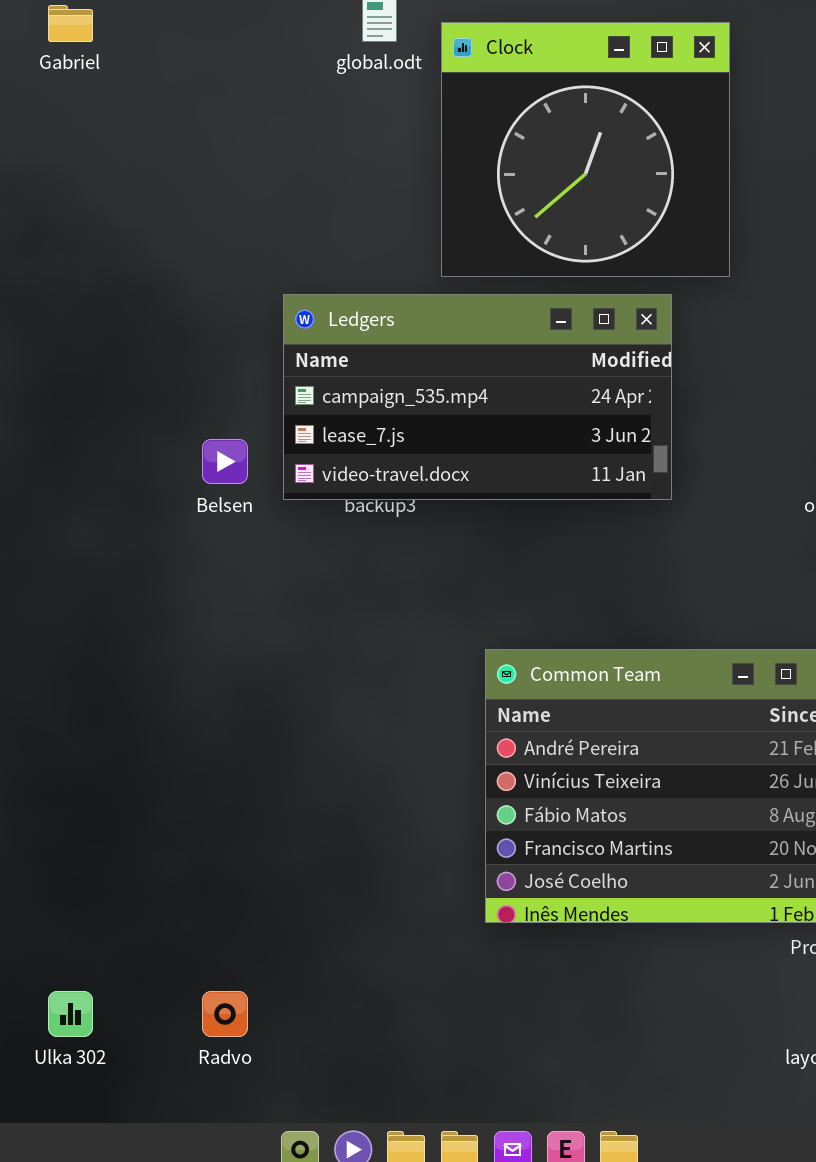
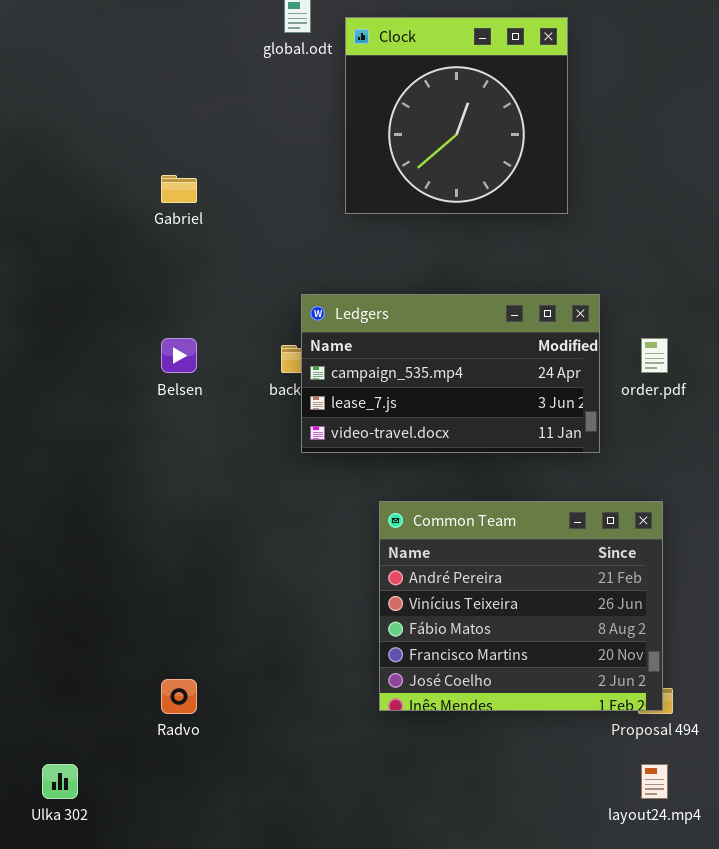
Gabriel: [48,5,93,42] -> [161,175,197,203], moved
Ledgers: [283,294,672,500] -> [301,294,600,453], moved
Radvo: [202,991,248,1037] -> [161,679,197,714], moved

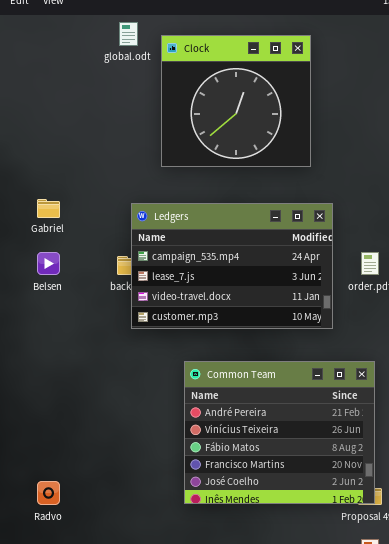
Gabriel: [161,175,197,203] -> [37,199,60,218], moved
Ledgers: [301,294,600,453] -> [131,203,333,329], resized

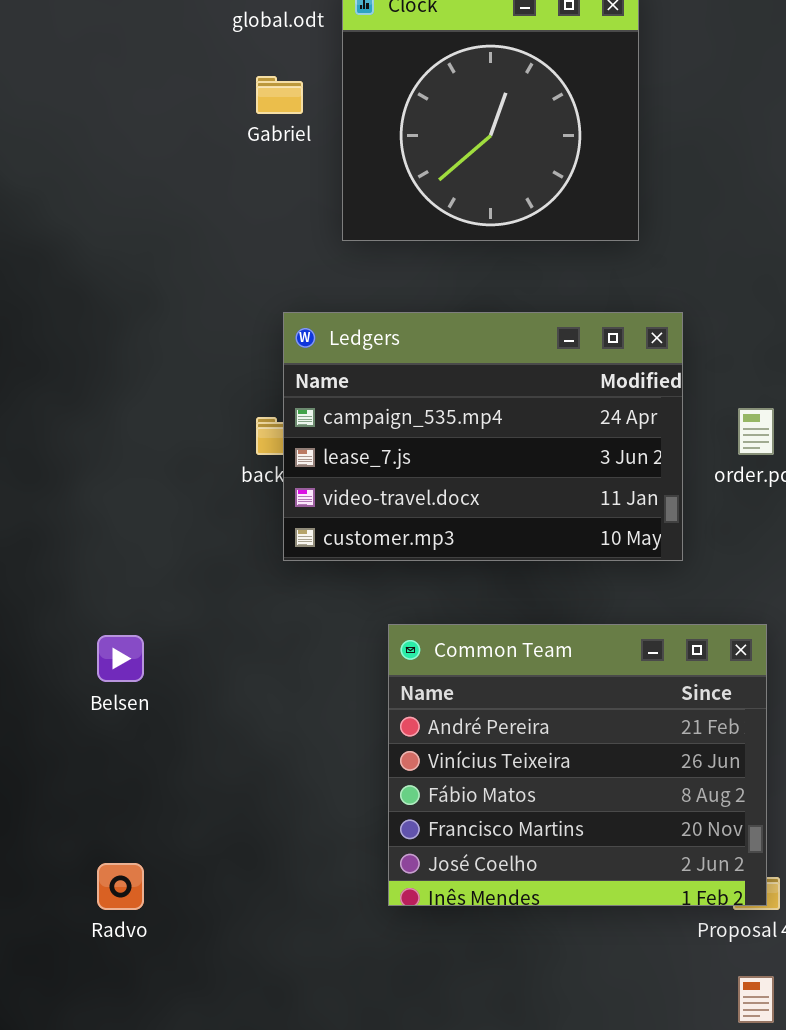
Gabriel: [37,199,60,218] -> [256,76,303,114], moved
Belsen: [37,252,60,275] -> [97,635,144,682], moved

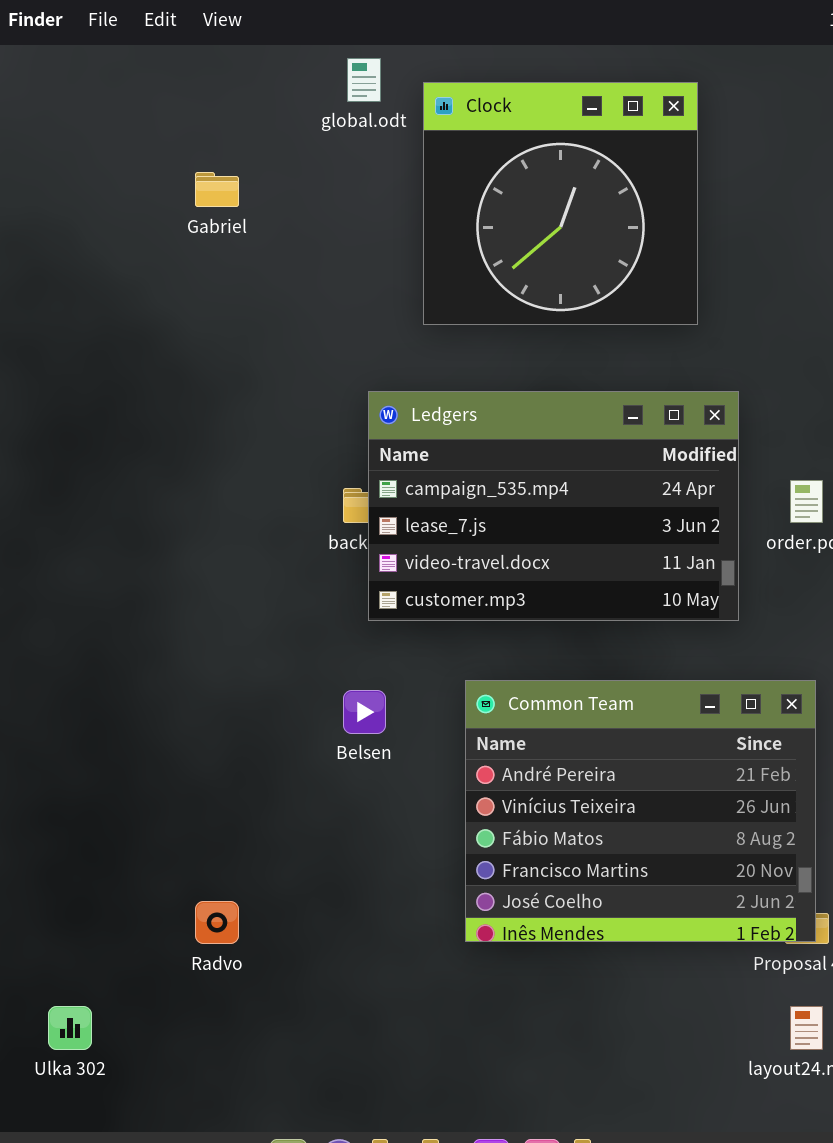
Gabriel: [256,76,303,114] -> [195,172,239,207], moved
Belsen: [97,635,144,682] -> [343,690,386,734], moved

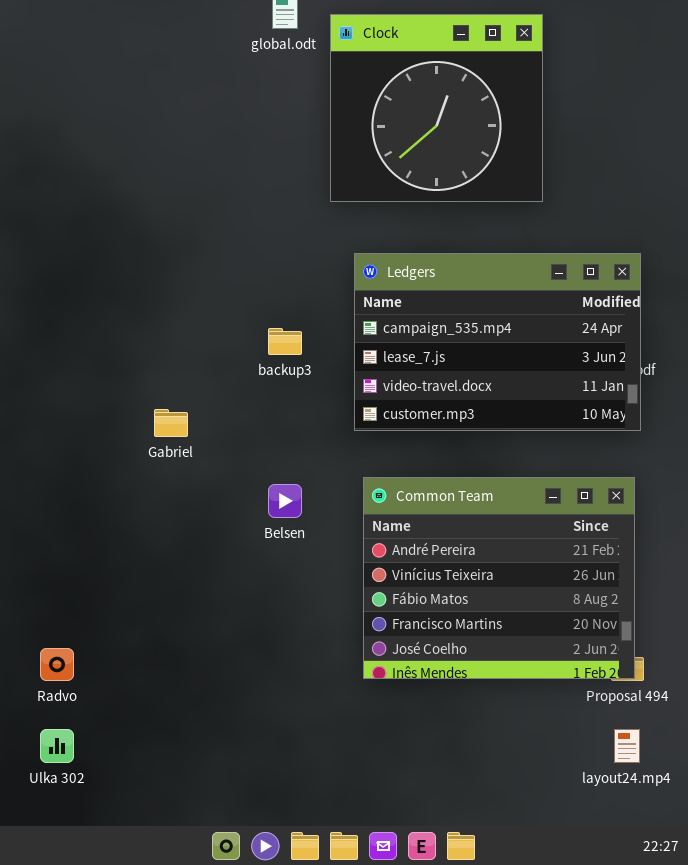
Gabriel: [195,172,239,207] -> [154,409,188,437], moved
Ledgers: [368,391,739,621] -> [354,253,641,431], moved
Radvo: [195,901,239,944] -> [40,648,74,681], moved

